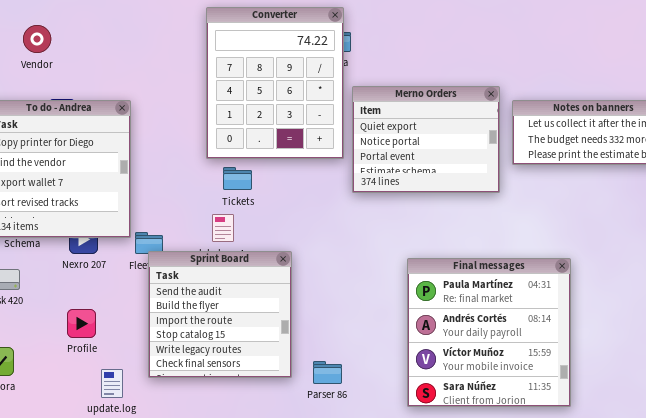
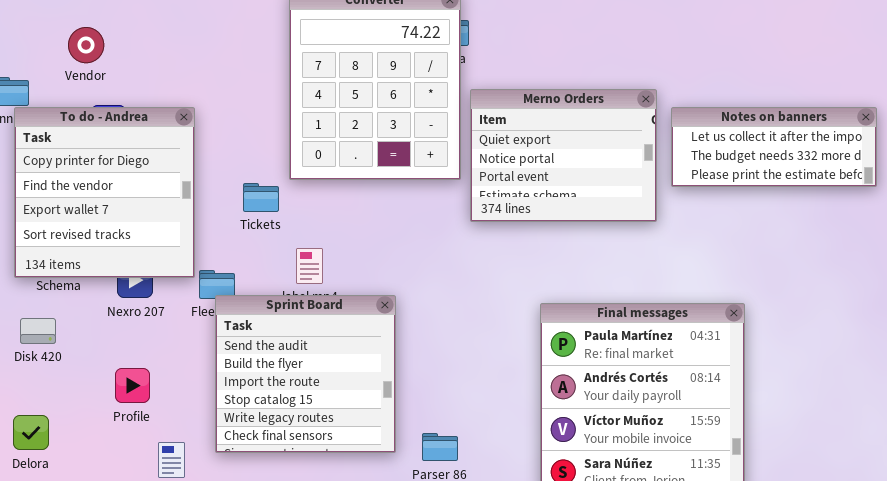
Vendor: [23,25,51,53] -> [68,27,104,63], moved
Tickets: [223,167,252,190] -> [243,183,279,212], moved

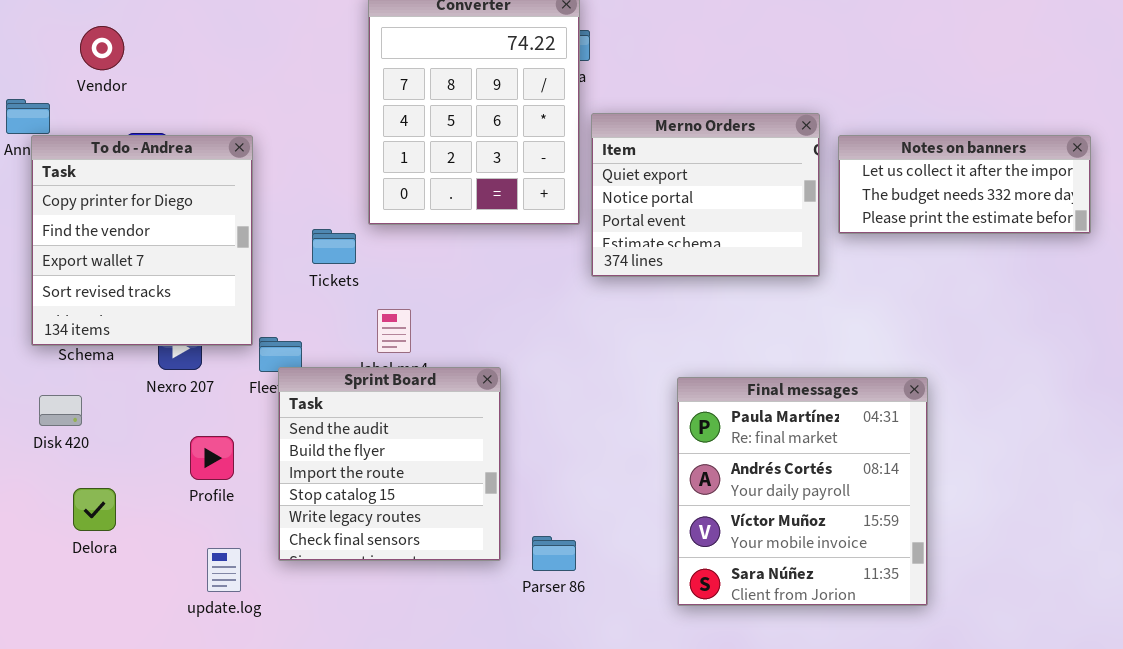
Vendor: [68,27,104,63] -> [80,26,124,70], moved
Profile: [115,368,150,403] -> [190,436,234,480], moved
Delora: [13,415,49,450] -> [73,488,116,531], moved

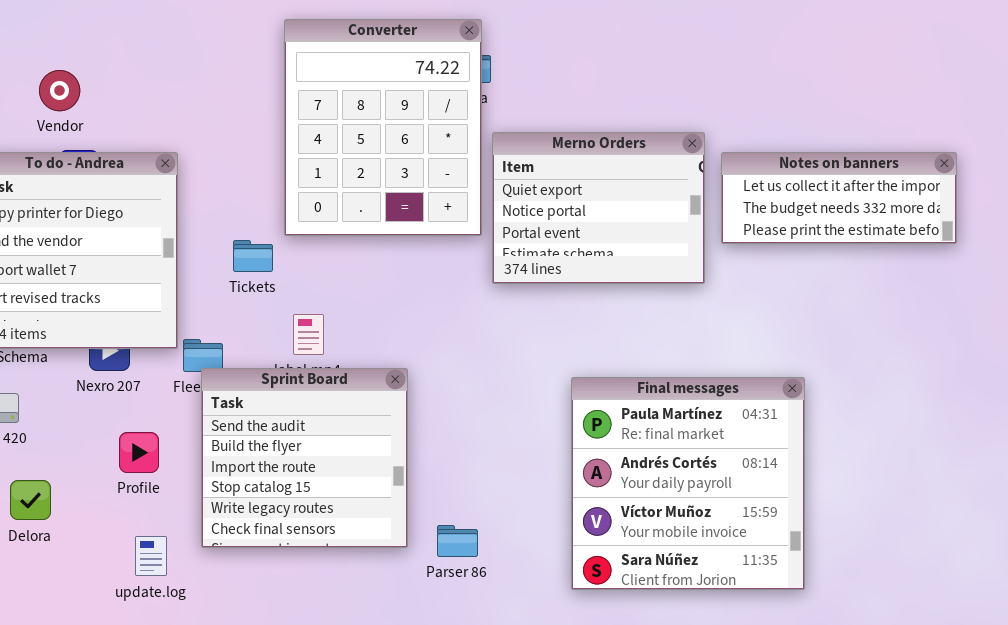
Vendor: [80,26,124,70] -> [39,70,80,111], moved

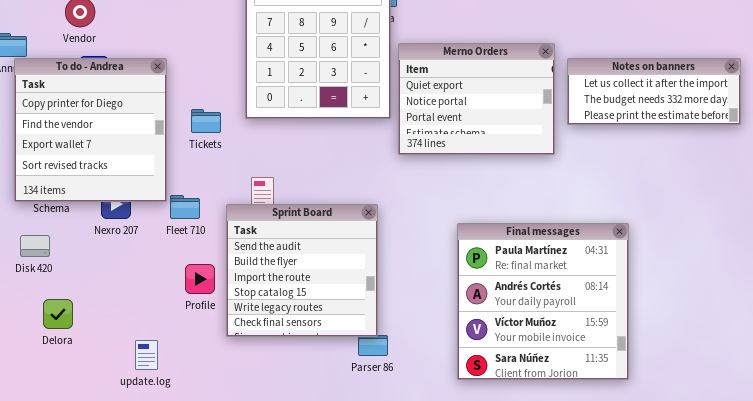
Tickets: [233,240,273,272] -> [191,109,221,133], moved
Sprint Board: [201,368,408,548] -> [226,204,378,337], moved
Profile: [119,432,159,473] -> [185,264,215,294], moved

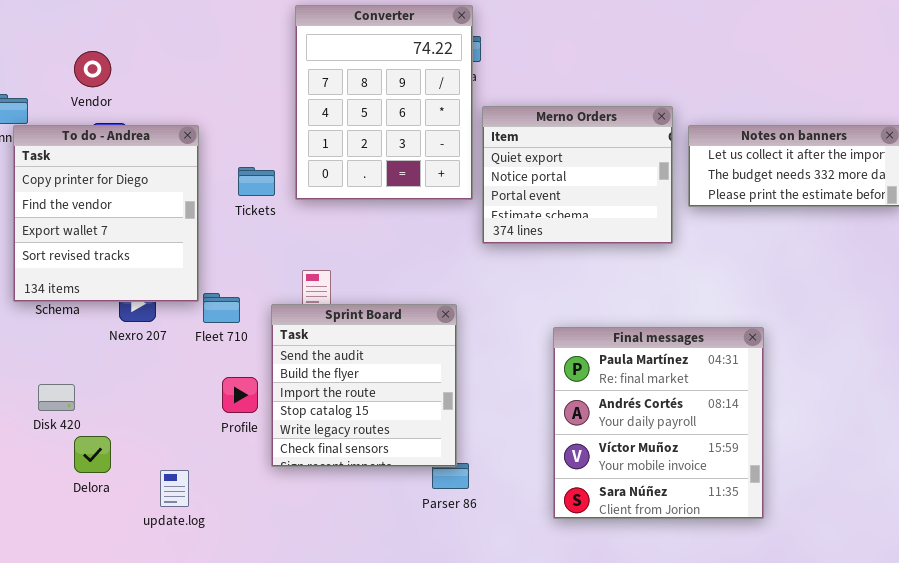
Tickets: [191,109,221,133] -> [238,167,275,196], moved
Disk 420: [20,235,50,257] -> [38,384,75,411], moved
Delora: [43,299,73,329] -> [74,436,111,473], moved

